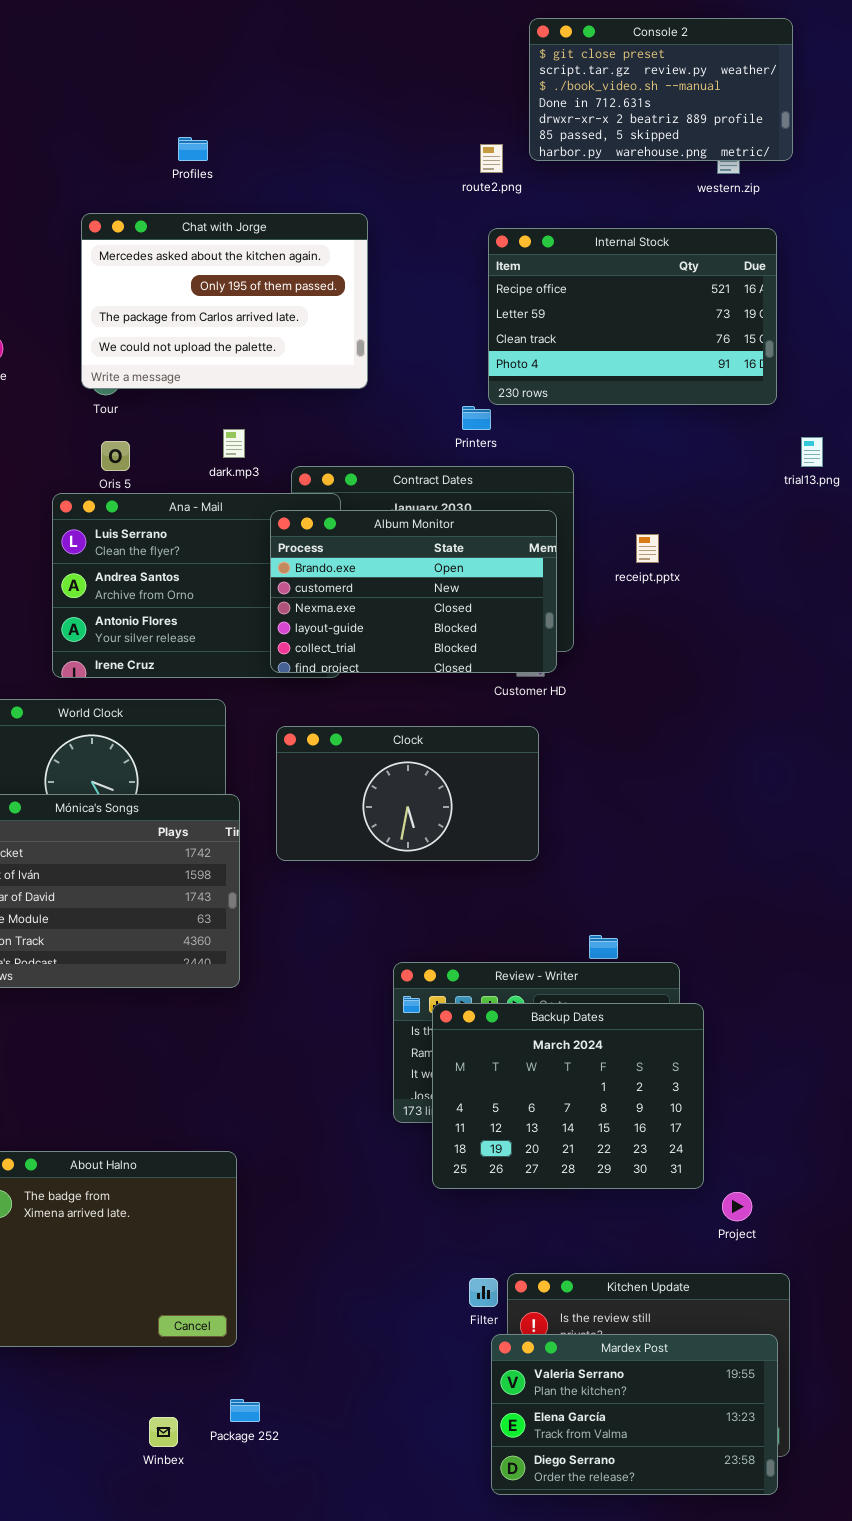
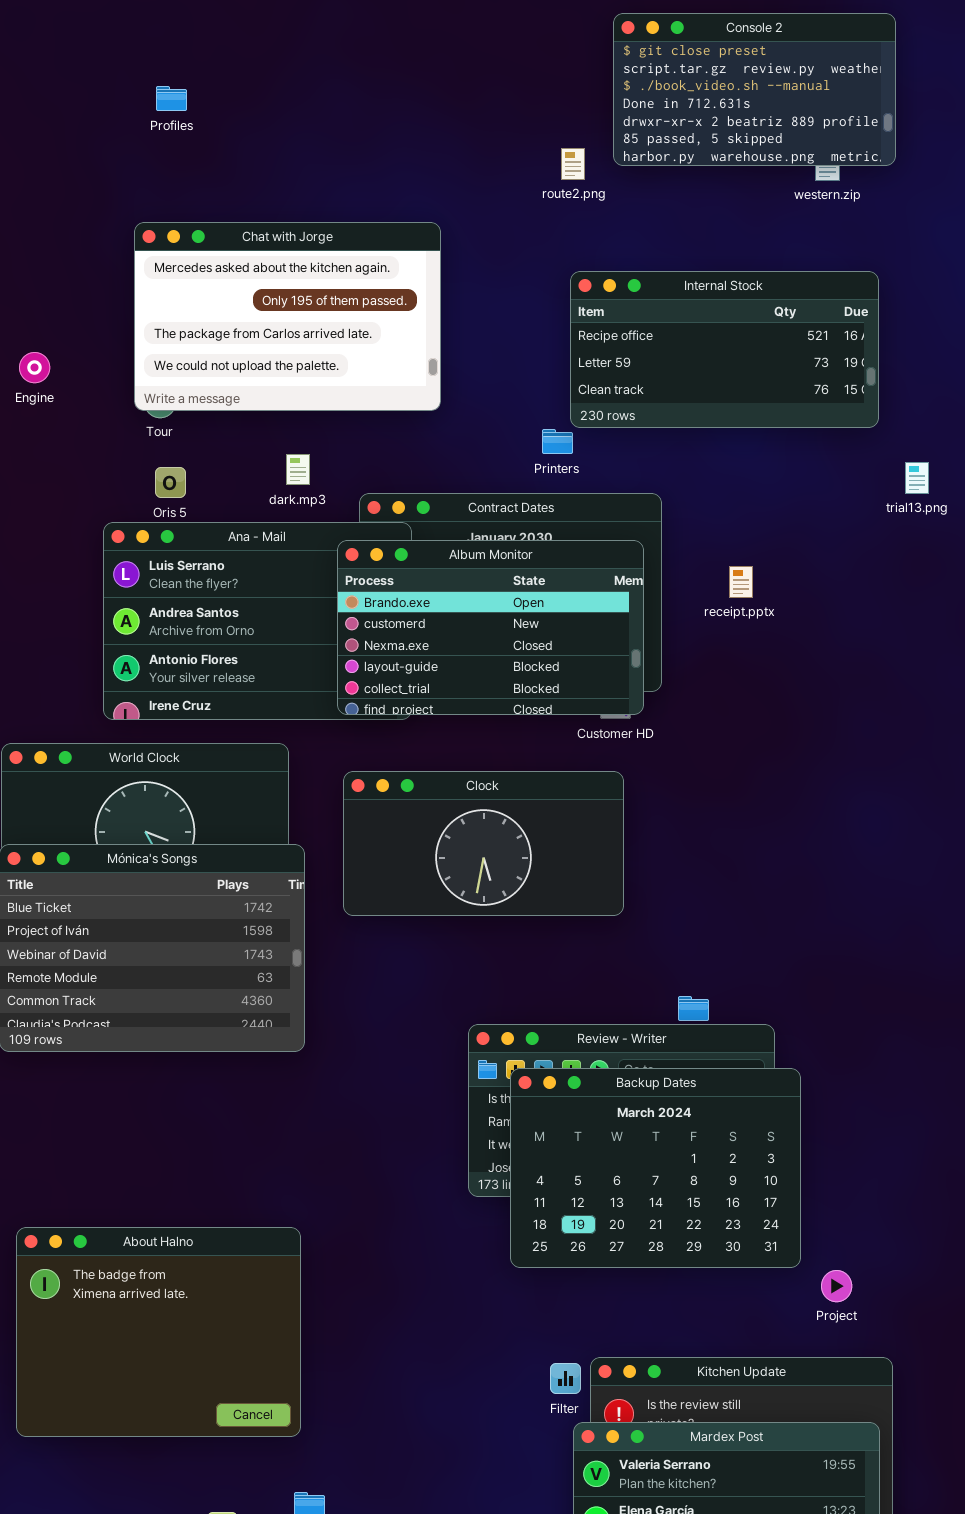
Profiles: [178,137,208,161] -> [156,86,187,111], moved
Internal Stock: [488,228,777,405] -> [570,271,879,428], resized

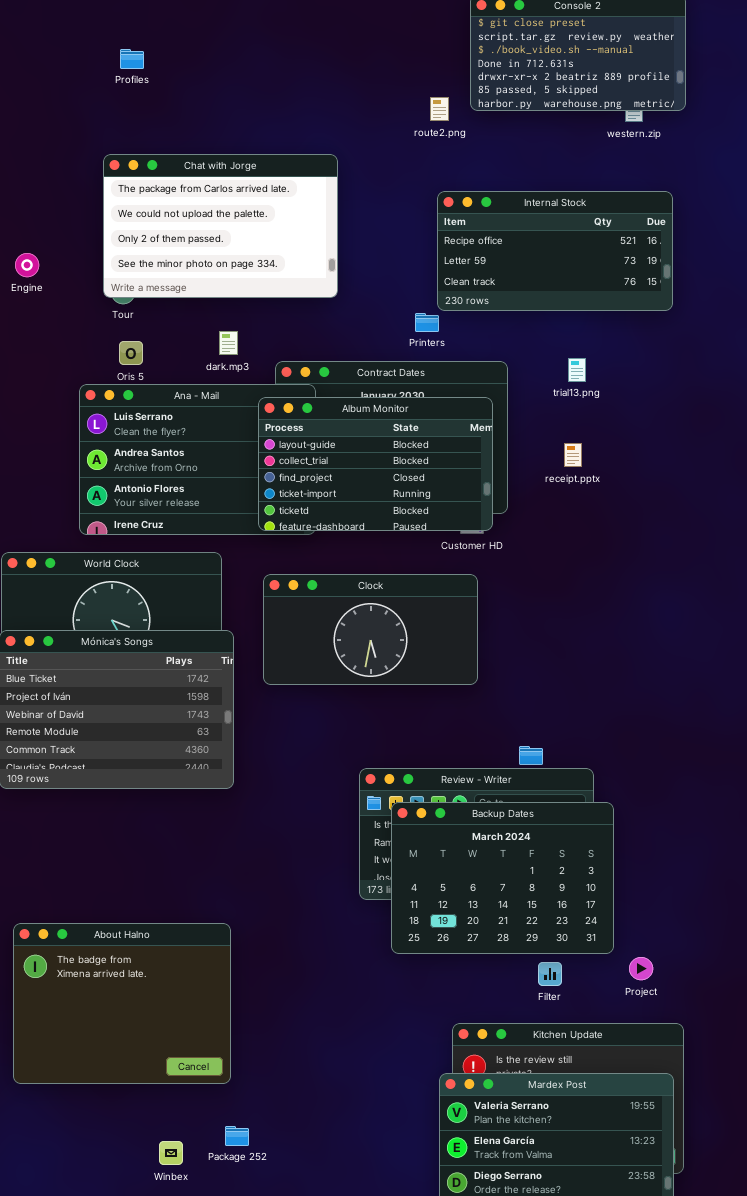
Chat with Jorge: [134,222,441,411] -> [103,154,338,298], scrolled down 2 rows
trial13.png: [905,462,929,494] -> [568,358,586,382], moved
Album Monitor: [337,540,644,715] -> [258,397,493,531], scrolled down 3 rows
receipt.pptx: [729,566,753,598] -> [564,443,582,467], moved
Filter: [550,1363,581,1394] -> [538,962,562,986], moved

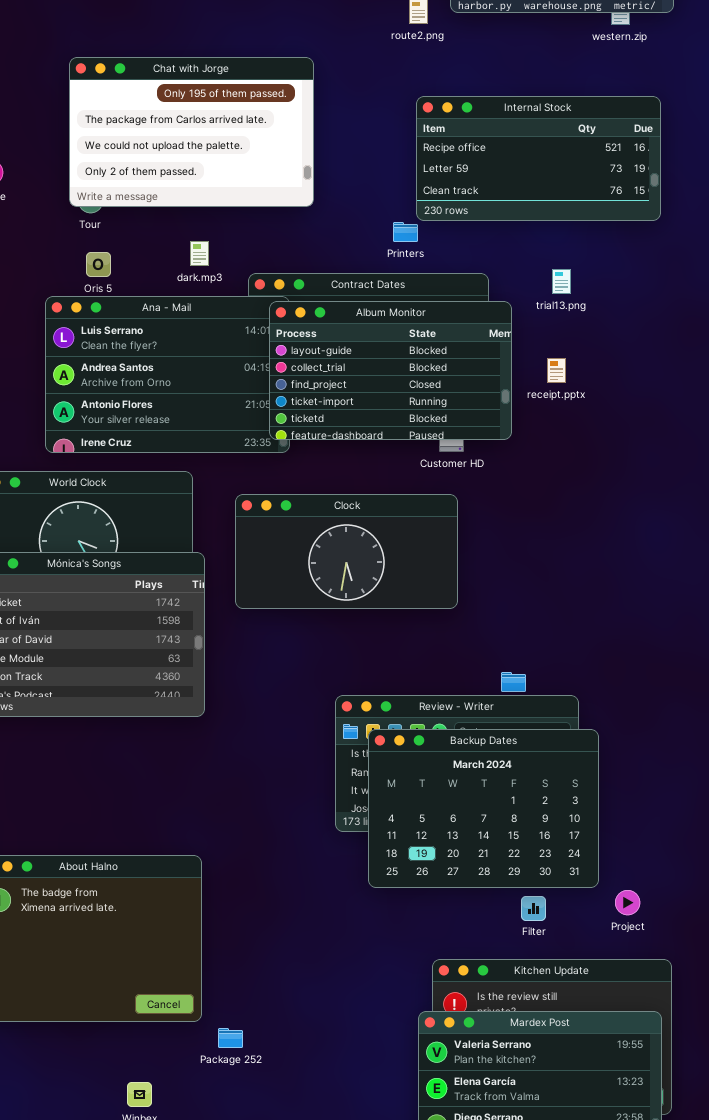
Chat with Jorge: [103,154,338,298] -> [69,57,314,207], scrolled up 1 row
Album Monitor: [258,397,493,531] -> [269,301,512,440], moved
Package 252: [225,1126,249,1146] -> [218,1028,243,1048], moved

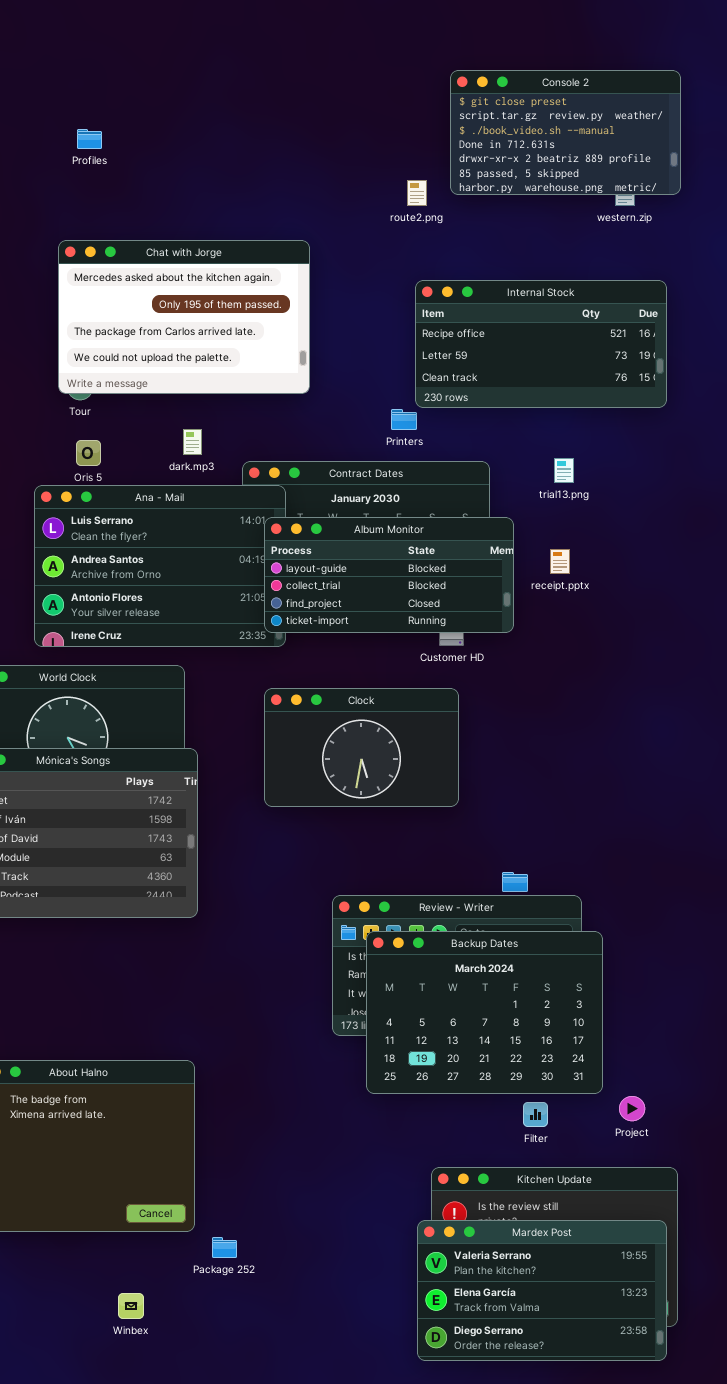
Chat with Jorge: [69,57,314,207] -> [58,240,310,394], scrolled up 1 row
Album Monitor: [269,301,512,440] -> [264,517,514,633], resized
Clock: [235,494,458,609] -> [264,688,459,807], resized

